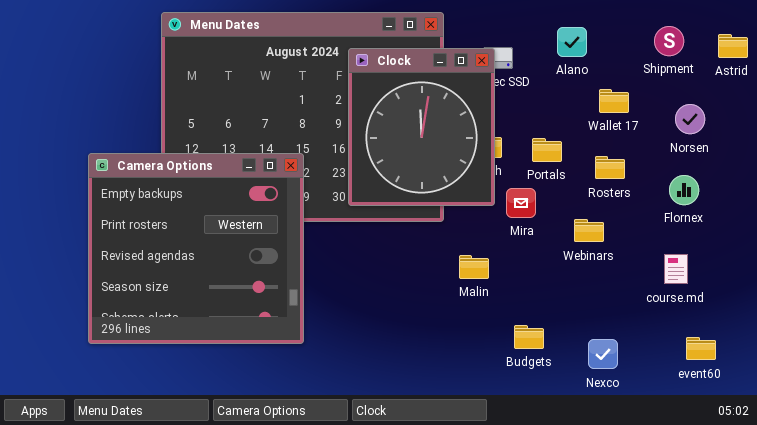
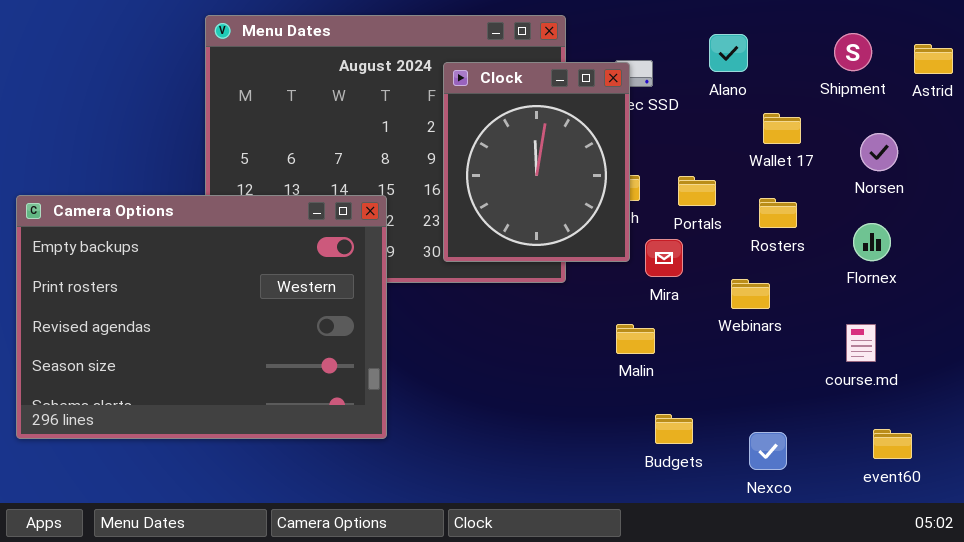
Camera Options: [88,153,304,344] -> [16,195,387,439], resized
Malin: [459,255,489,279] -> [616,324,655,354], moved

